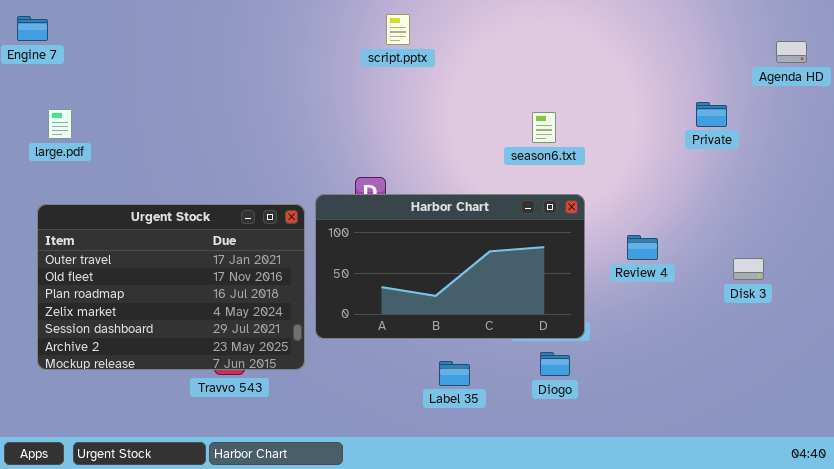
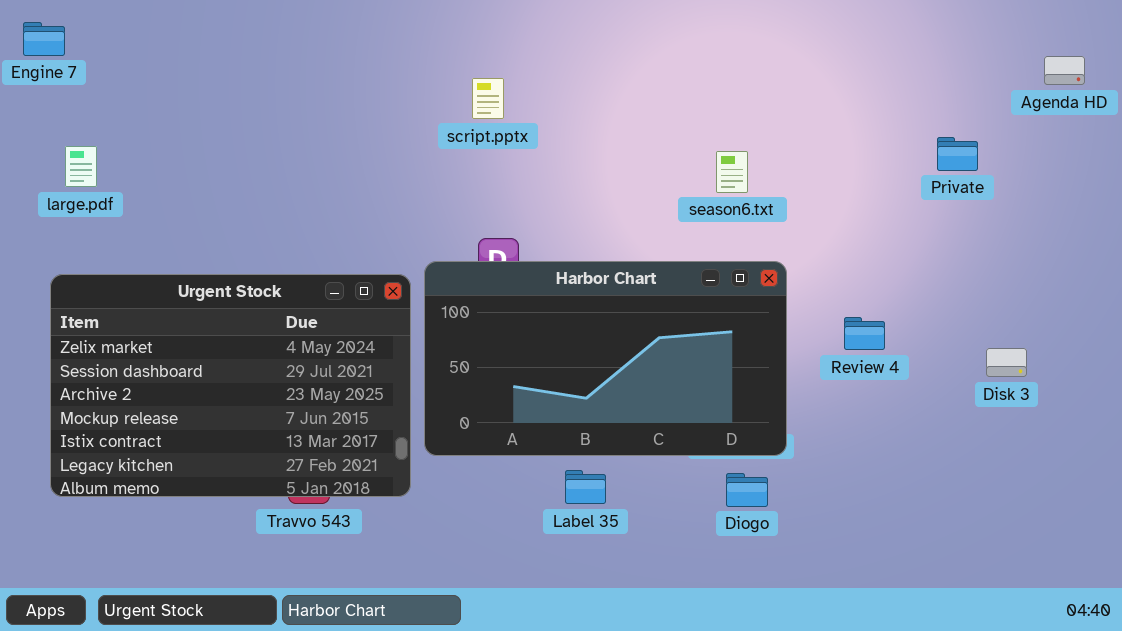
script.pptx: [386,14,410,45] -> [472,78,504,119], moved
Urgent Stock: [37,204,305,370] -> [50,274,411,497], scrolled down 3 rows
Label 35: [439,361,470,386] -> [565,470,606,504], moved

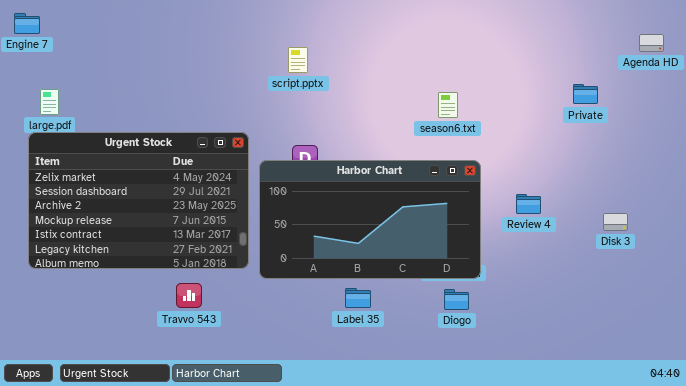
Urgent Stock: [50,274,411,497] -> [28,132,249,269], moved

